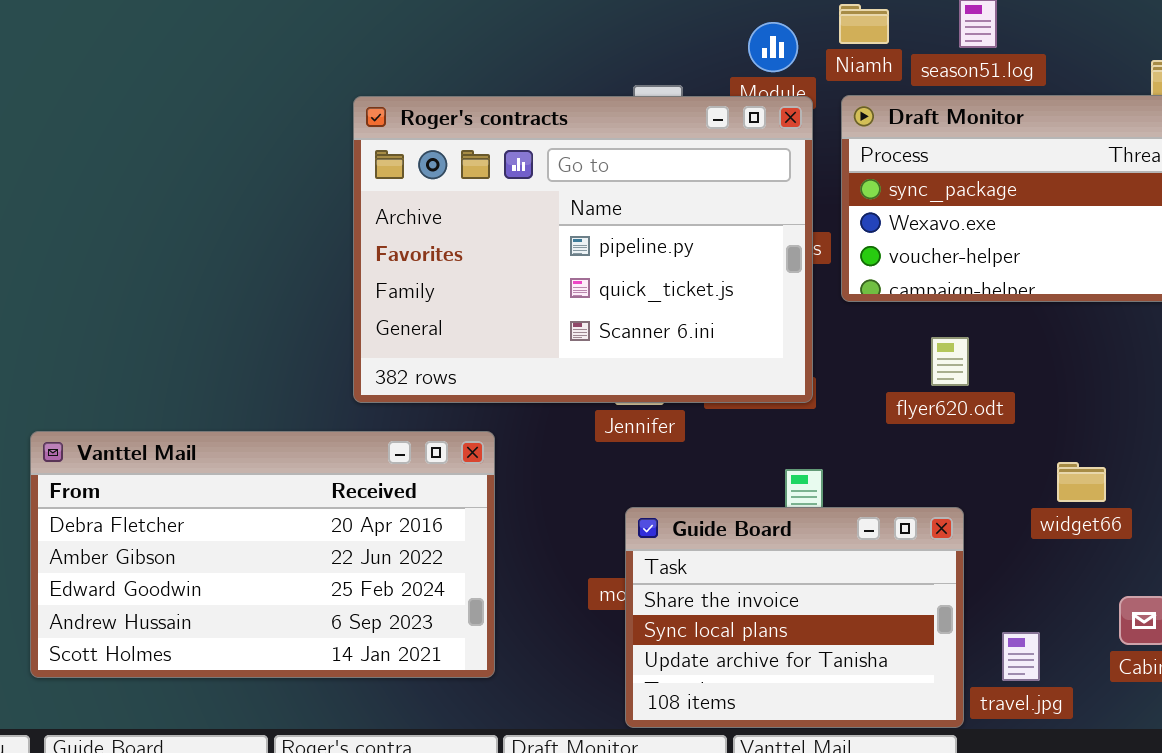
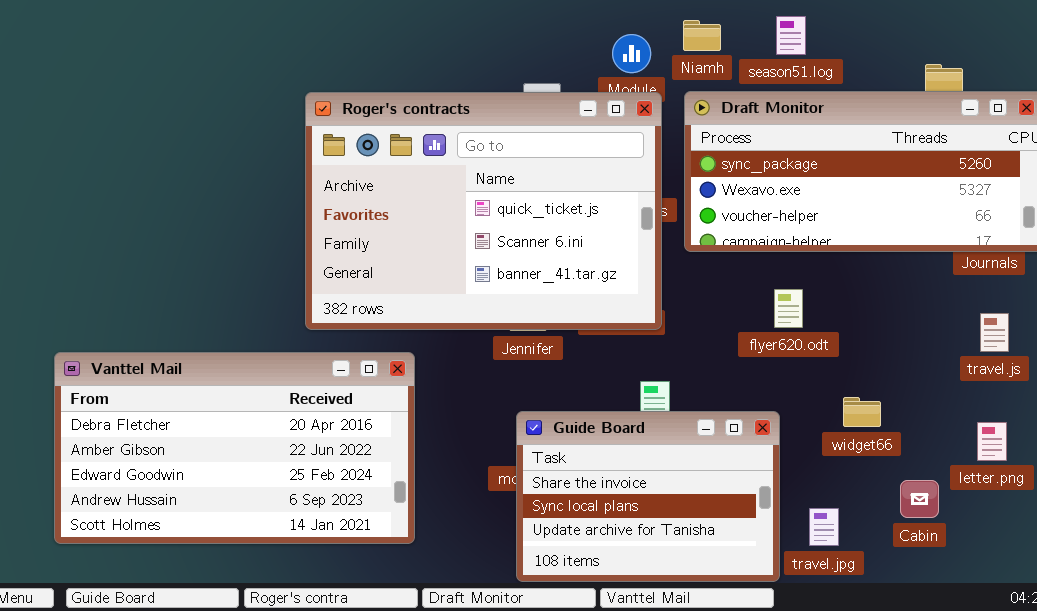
Roger's contracts: [353,96,813,403] -> [305,92,662,330], scrolled down 1 row
flyer620.odt: [931,337,969,386] -> [774,289,803,328], moved
widget66: [1057,462,1106,502] -> [843,397,881,427], moved

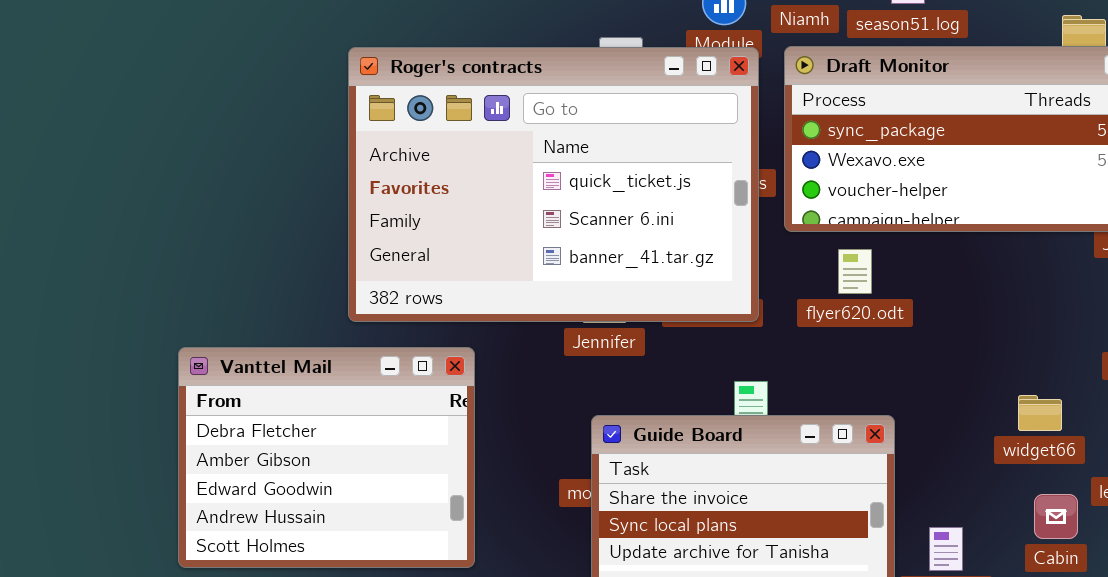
flyer620.odt: [774,289,803,328] -> [838,249,872,294], moved
Vanttel Mail: [54,352,415,544] -> [178,347,475,568], resized
widget66: [843,397,881,427] -> [1018,395,1062,431], moved

